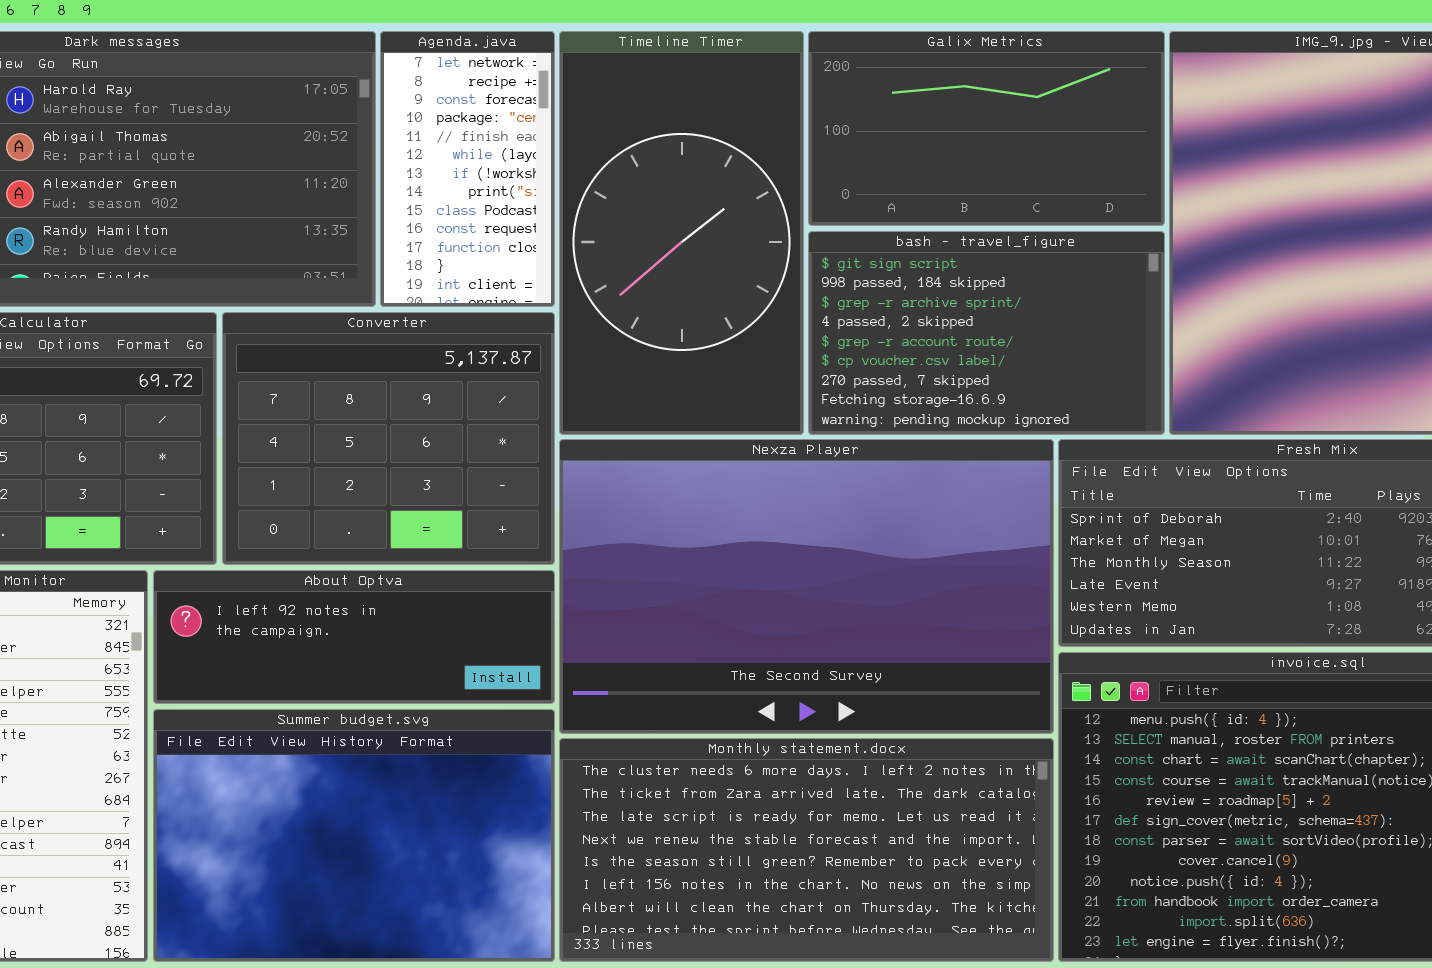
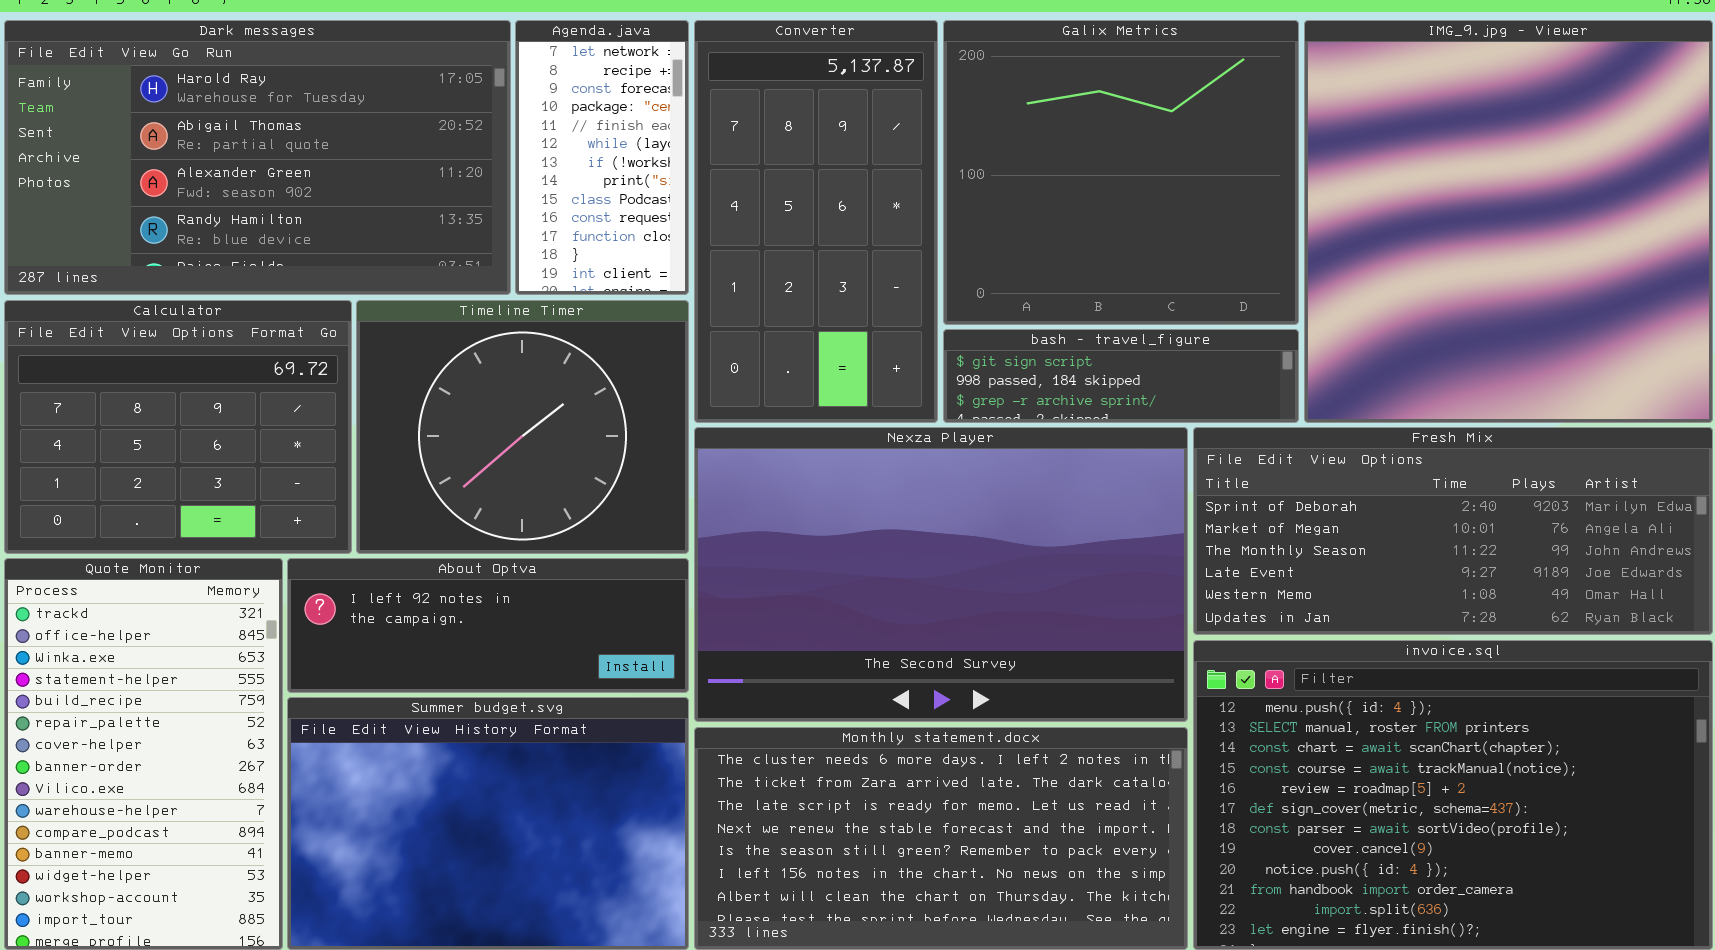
Timeline Timer: [559,31,804,435] -> [356,300,689,554], moved, resized
Galix Metrics: [808,31,1165,226] -> [943,20,1299,325], resized
bash - travel_figure: [808,231,1165,435] -> [943,329,1299,423], resized
Converter: [222,312,555,565] -> [694,20,938,423], moved, resized

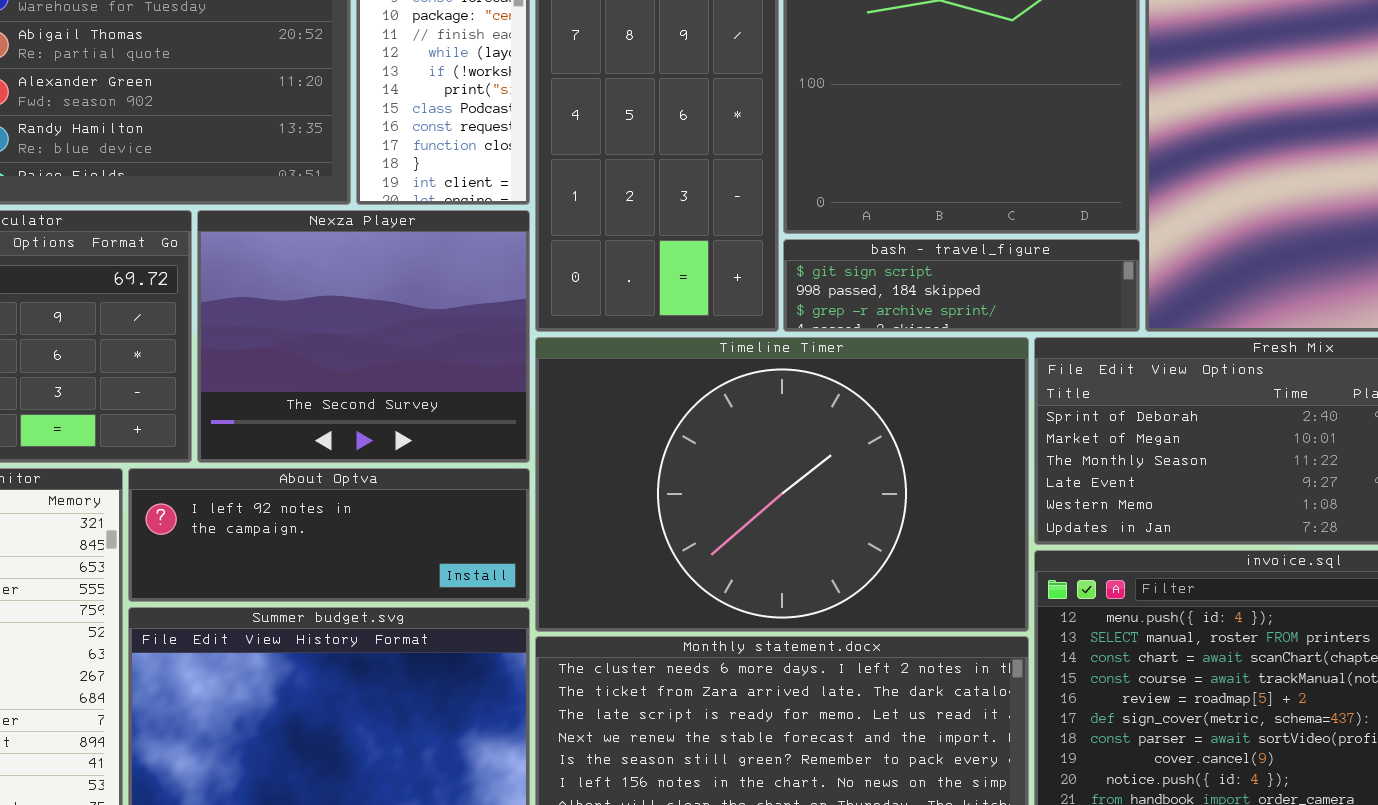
Timeline Timer: [356,300,689,554] -> [535,337,1029,632], moved, resized
Nexza Player: [694,427,1188,722] -> [197,210,530,463], moved, resized

